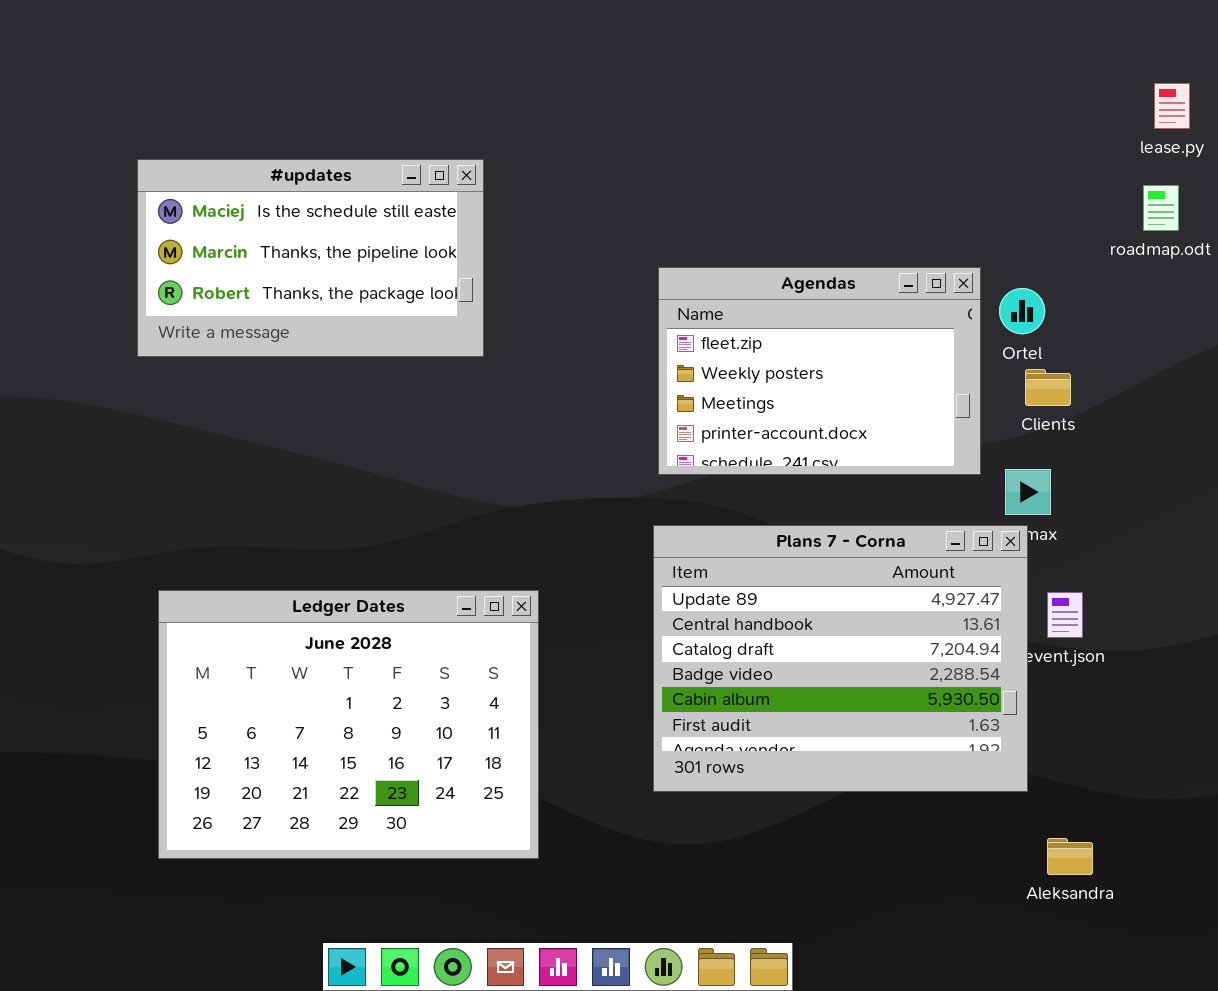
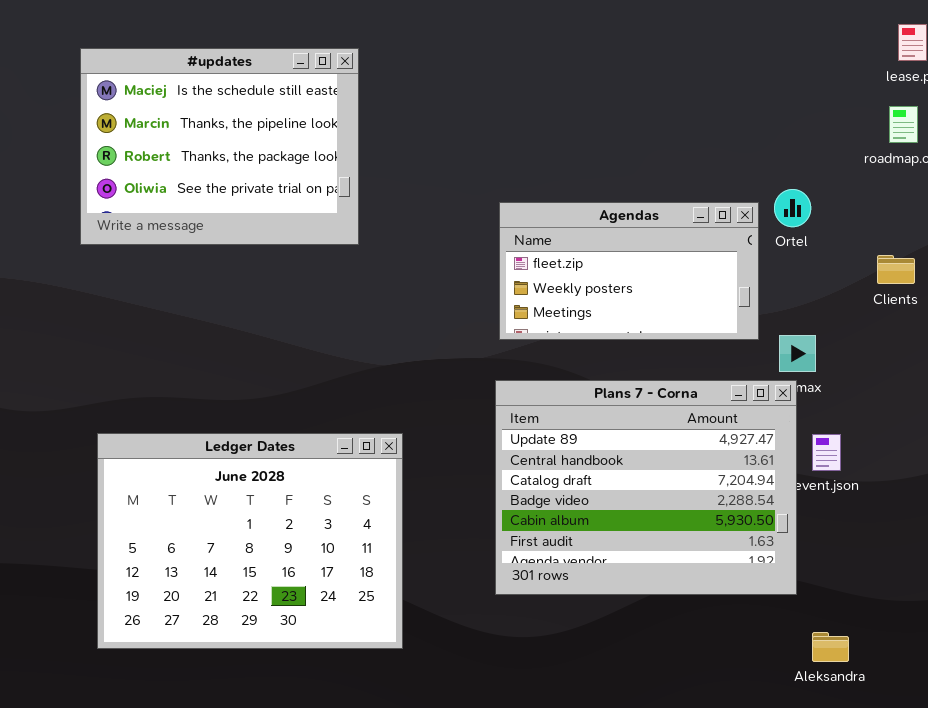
#updates: [137,159,484,357] -> [80,48,359,245], resized
Agendas: [658,267,981,475] -> [499,202,759,340], resized
Clients: [1025,369,1071,406] -> [877,255,915,284], moved

